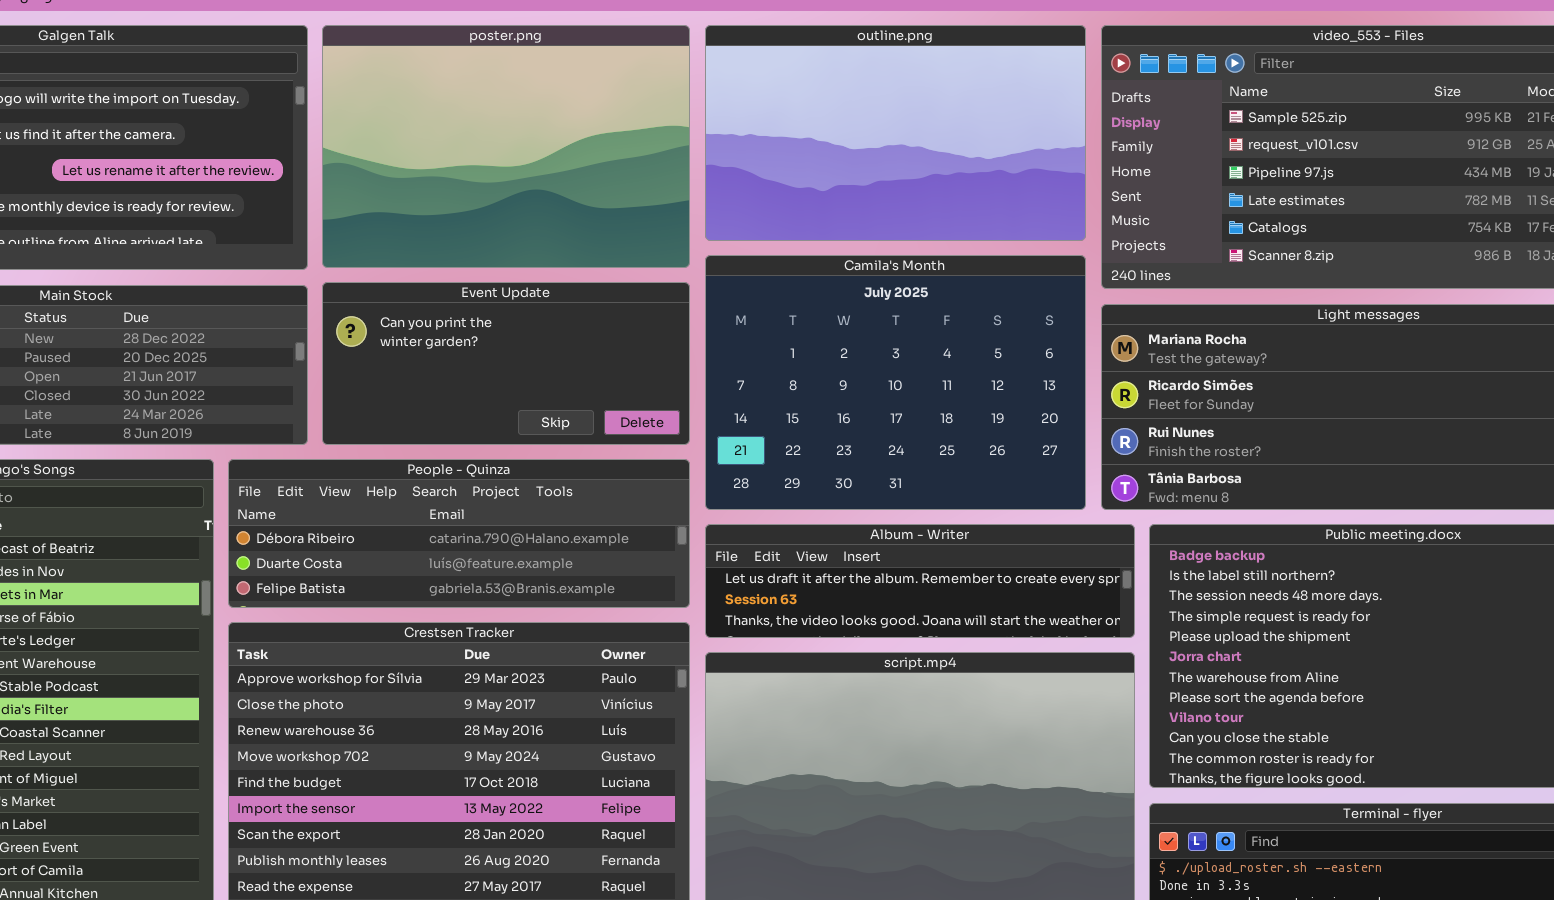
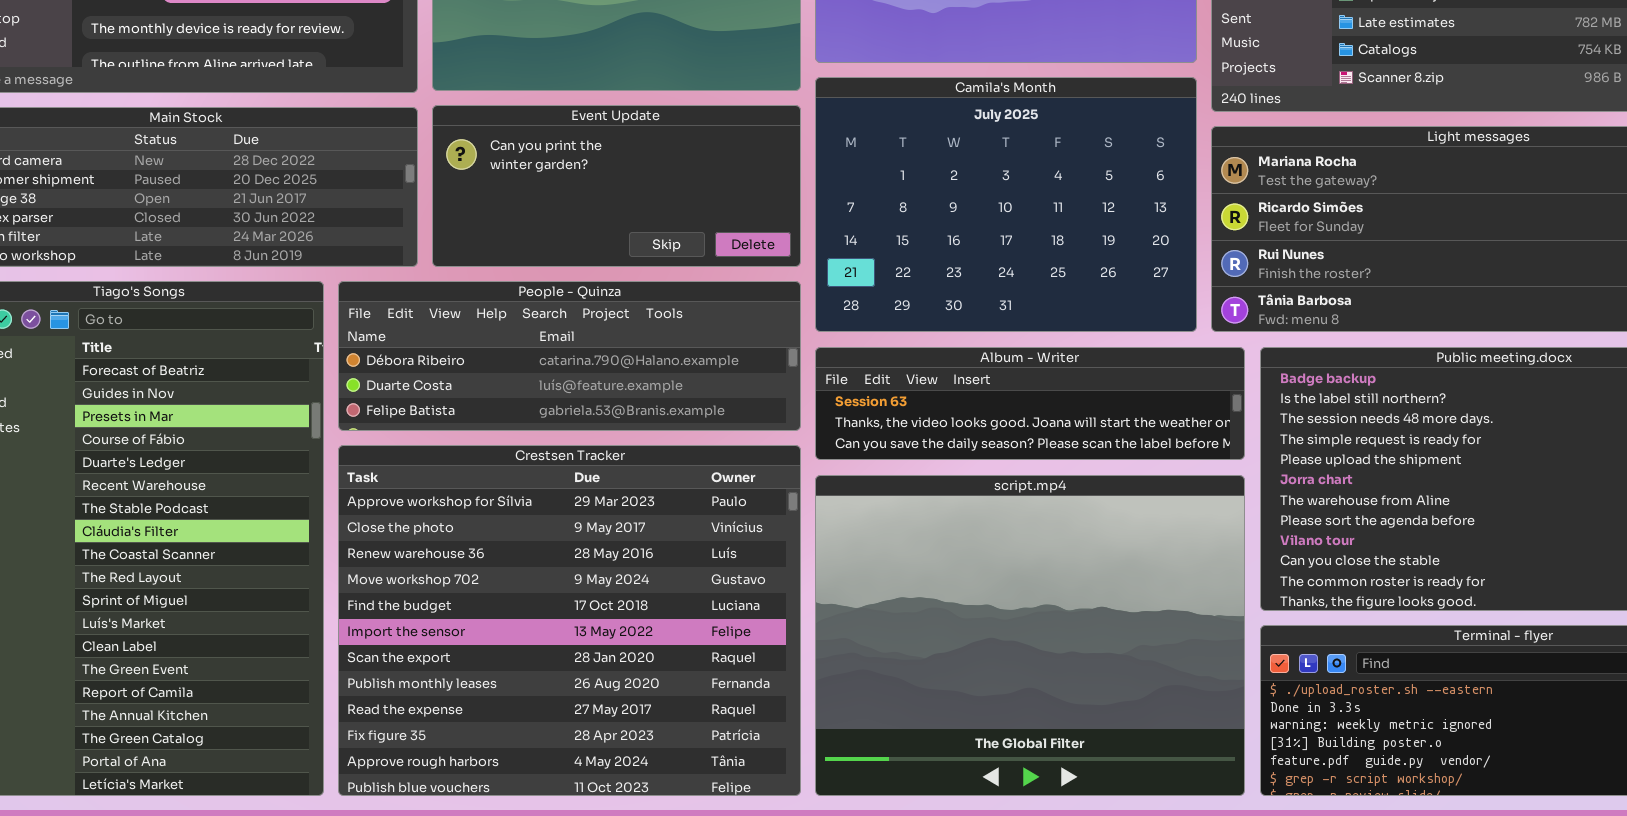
Album - Writer: [705,524,1135,638] -> [815,347,1245,460], scrolled down 1 row

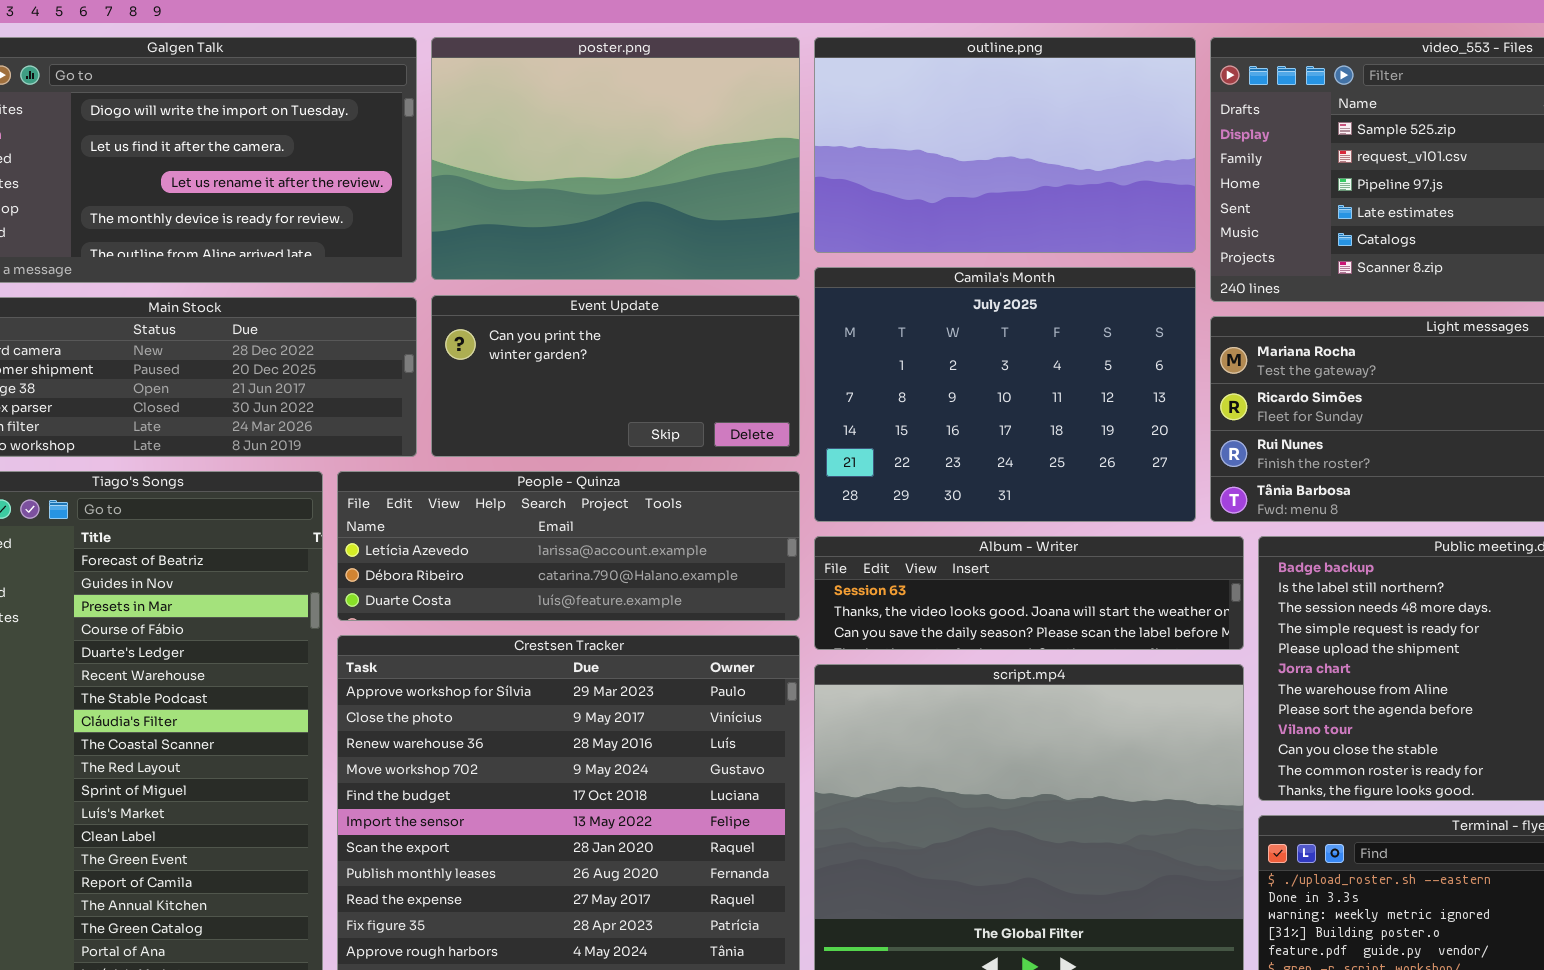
People - Quinza: [338,281,801,431] -> [337,471,800,621], scrolled up 1 row

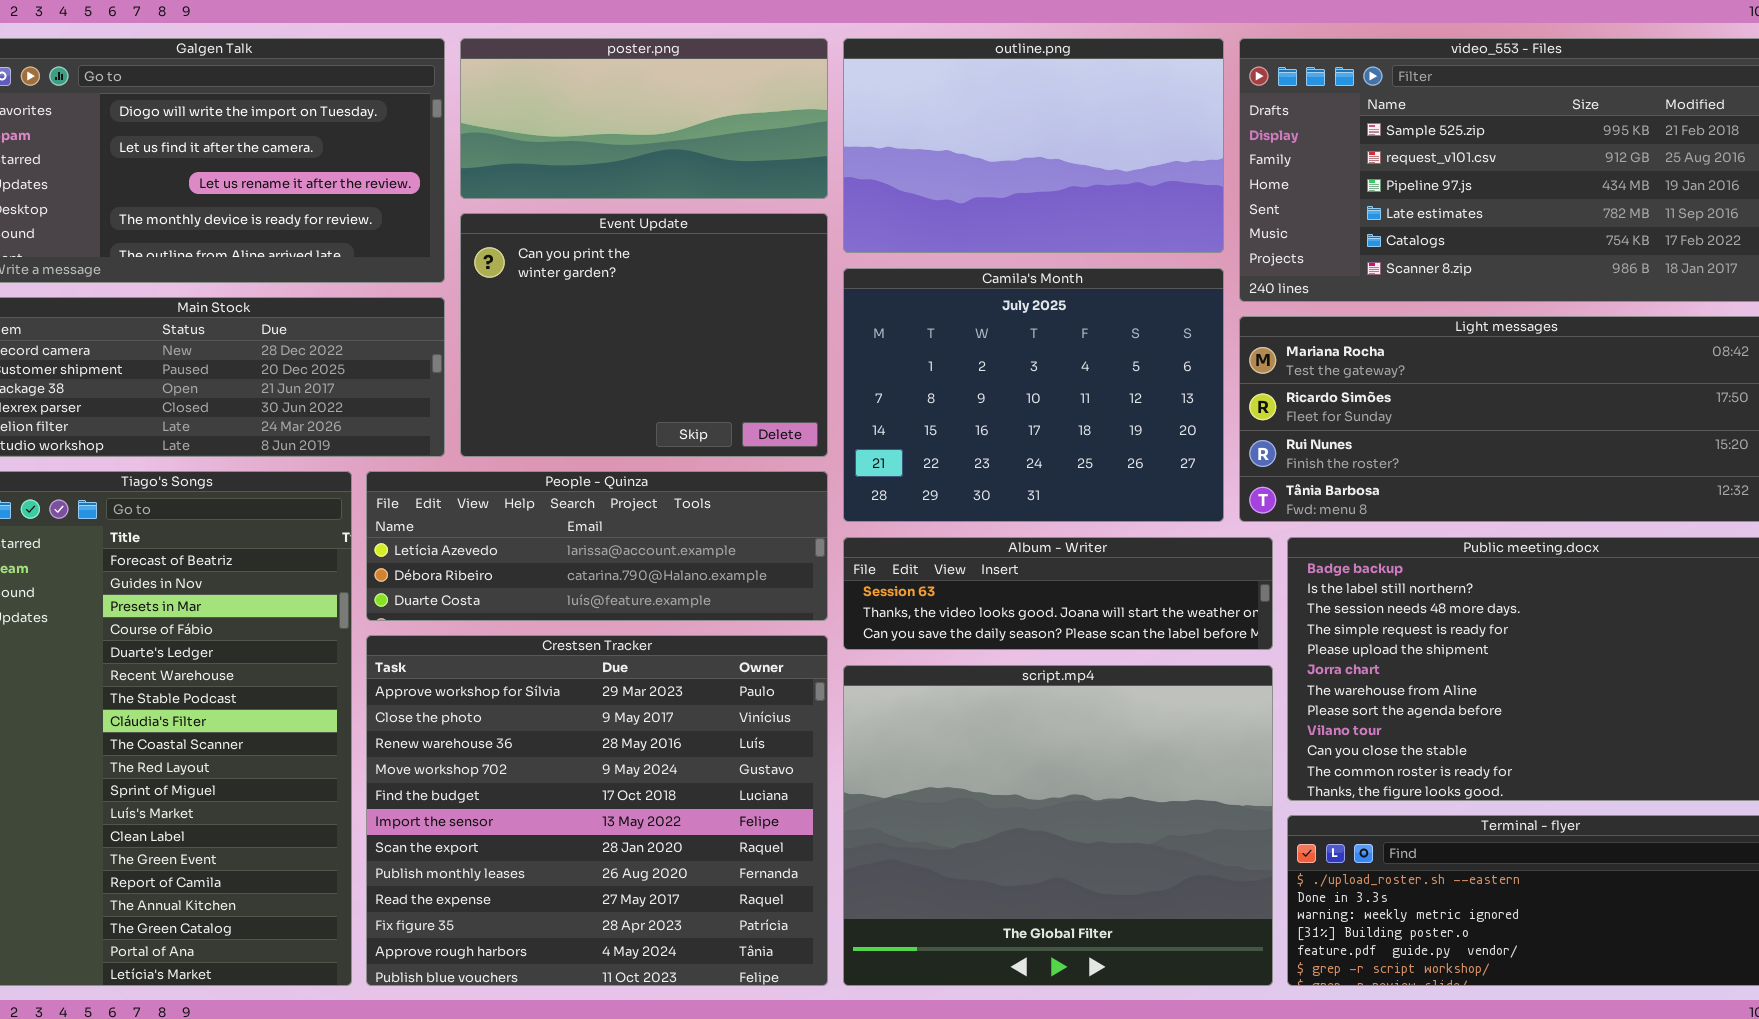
poster.png: [431,37,800,280] -> [460,38,828,199], resized
Event Update: [431,295,800,457] -> [460,213,828,457], resized

